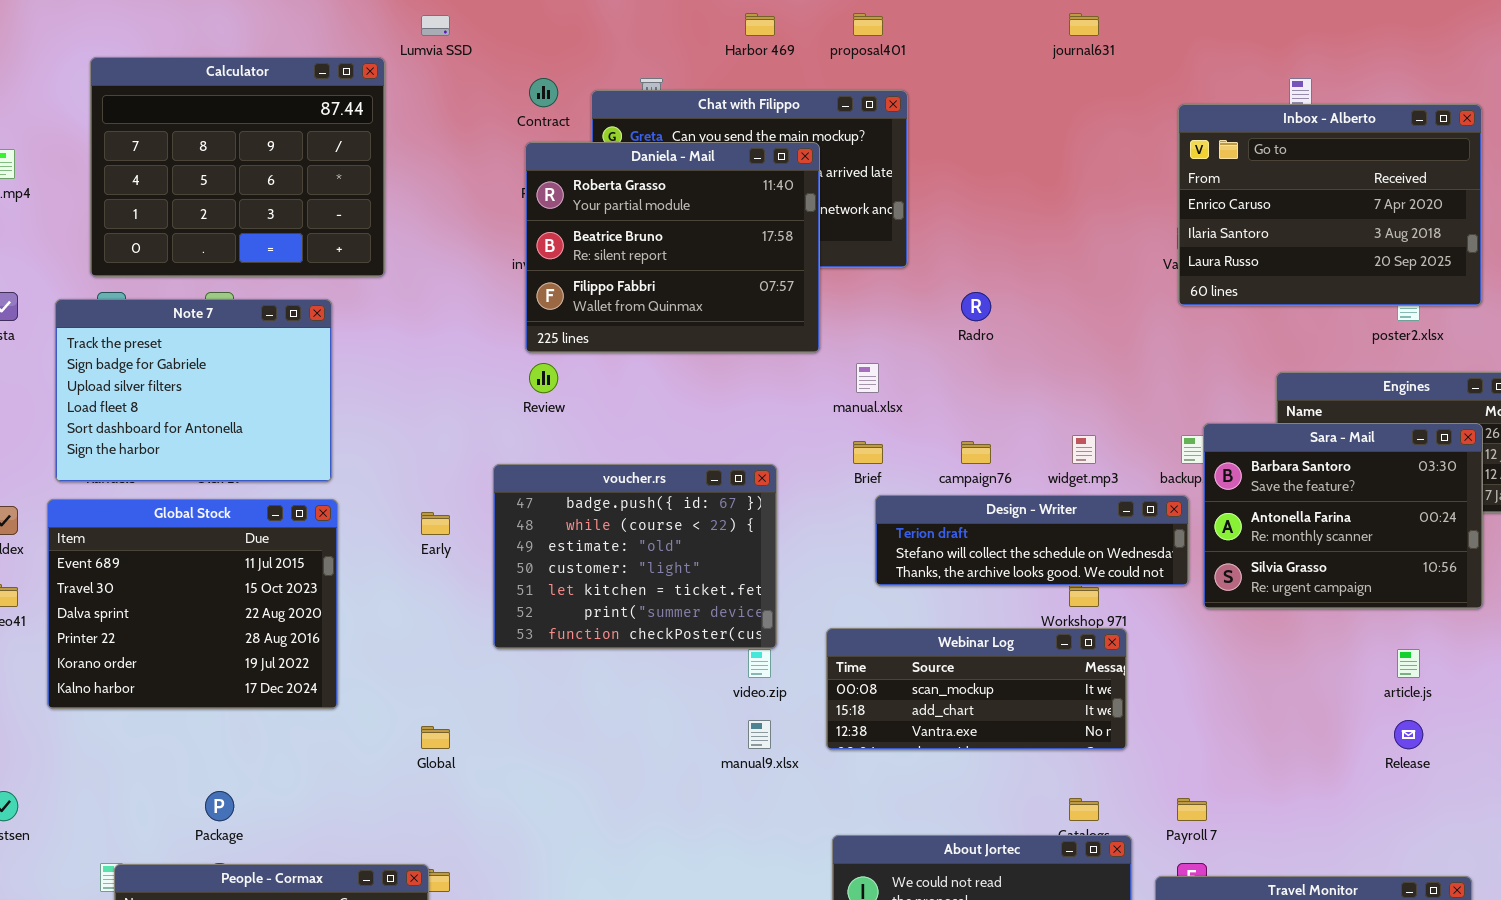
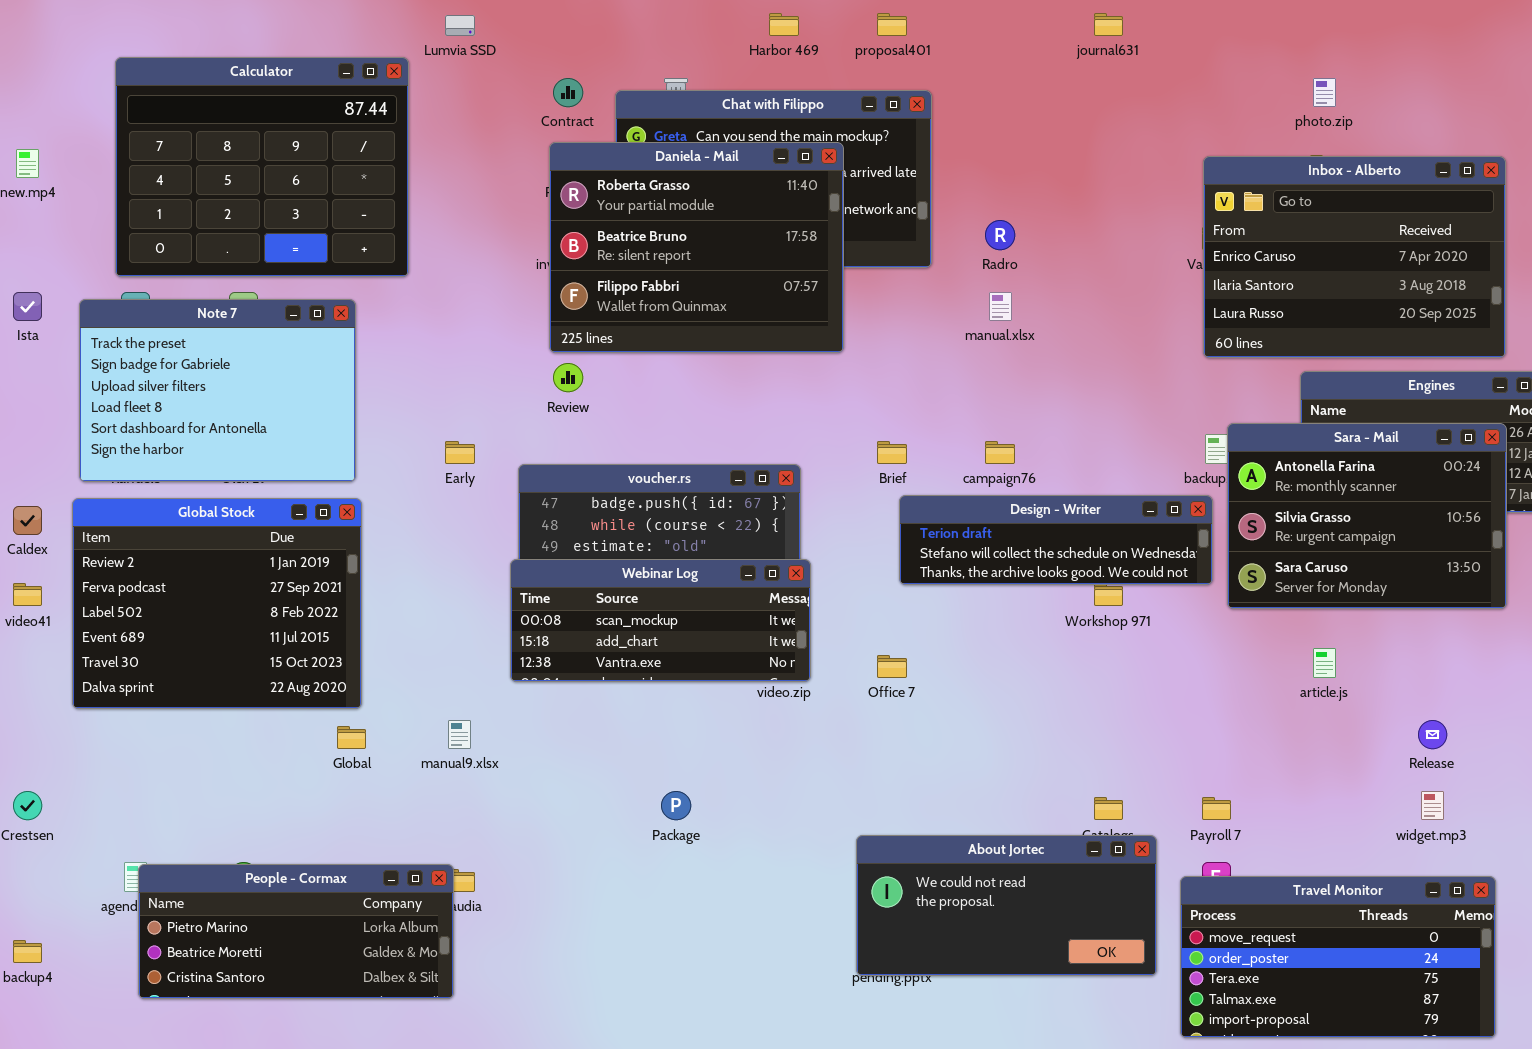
Inbox - Alberto: [1178,104,1482,306] -> [1203,156,1506,358], moved
Radro: [961,292,991,321] -> [985,220,1015,250], moved
manual.xlsx: [856,363,879,393] -> [989,292,1012,321], moved
Sara - Mail: [1203,423,1483,609] -> [1227,423,1507,609], scrolled down 1 row
widget.mp3: [1072,435,1096,464] -> [1421,791,1444,820], moved
Global Stock: [47,499,338,709] -> [72,498,362,709], scrolled up 3 rows
Early: [421,512,450,535] -> [445,441,475,464], moved
Webinar Log: [826,628,1127,750] -> [510,559,811,682], moved
article.js: [1397,649,1420,678] -> [1313,648,1336,678], moved
manual9.xlsx: [748,720,771,749] -> [448,720,471,749], moved
Global: [421,726,450,749] -> [337,726,366,749], moved
Package: [205,791,234,821] -> [661,791,691,820], moved

